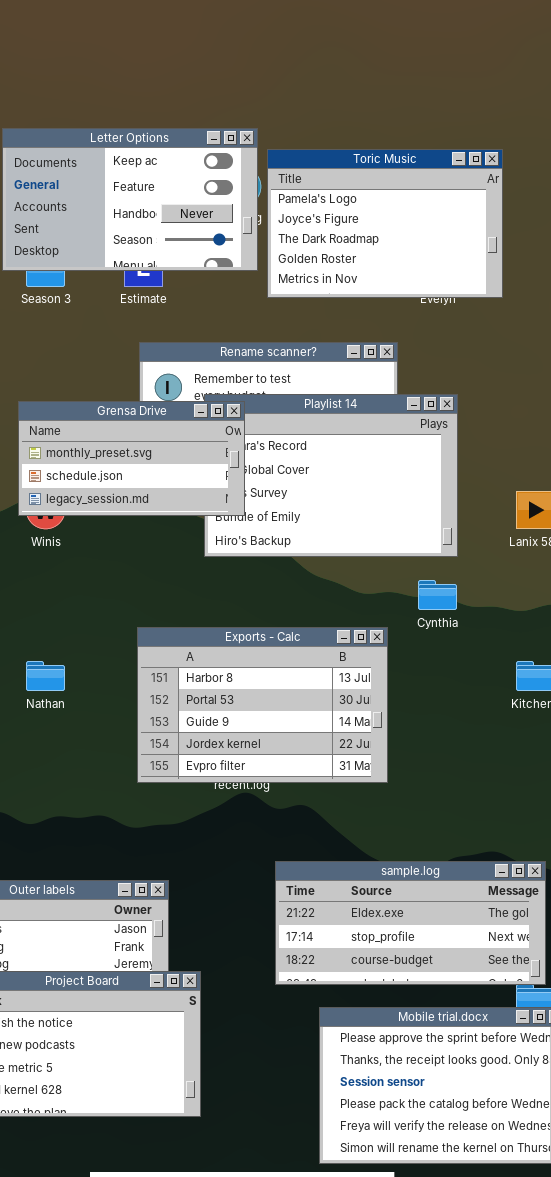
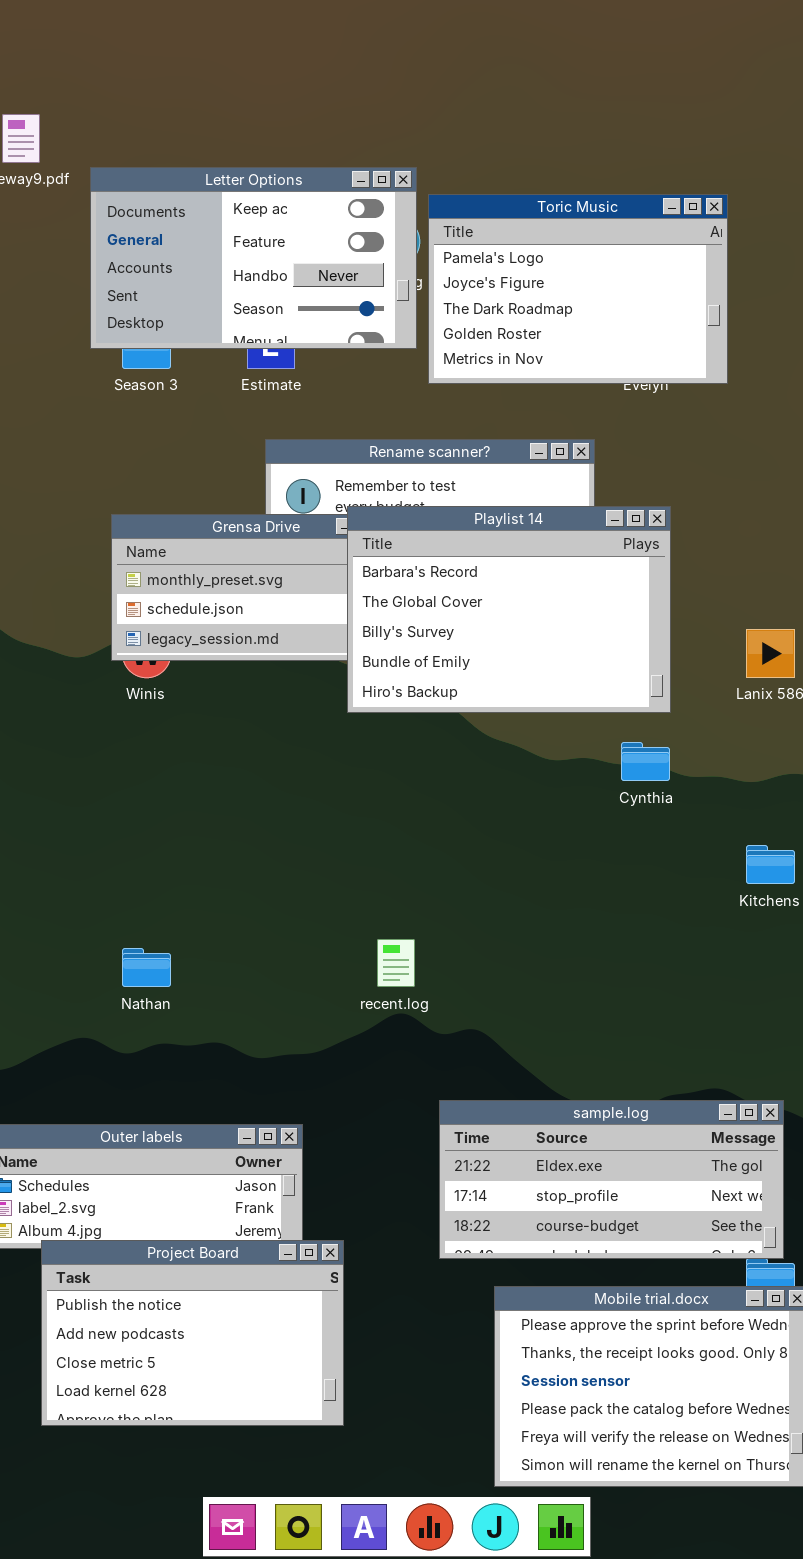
Playlist 14: [204,394,458,557] -> [347,506,671,713], raised
Exports - Calc: [137,627,388,783] -> none, closed
Nathan: [26,661,65,691] -> [122,948,171,987], moved

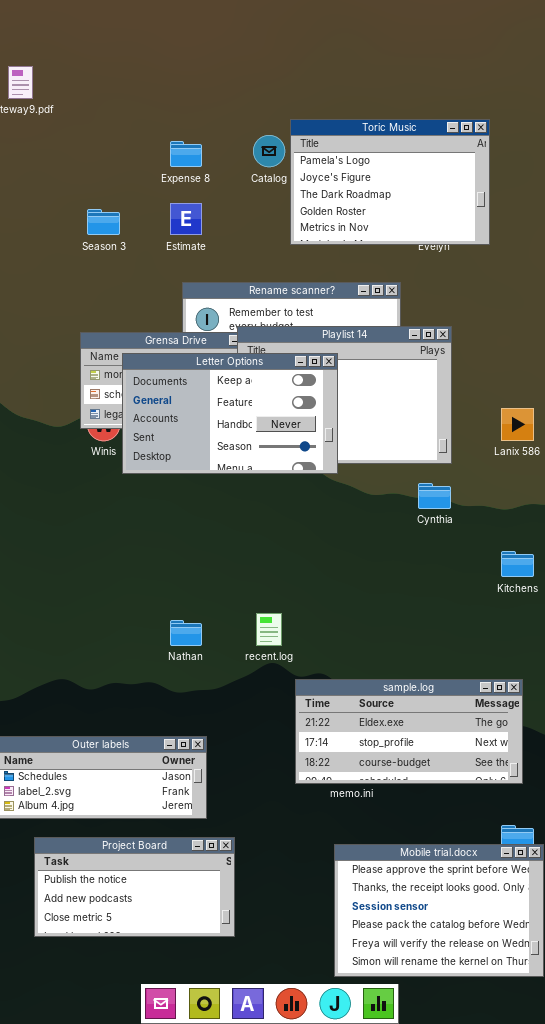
Letter Options: [90,167,417,349] -> [122,353,338,474], moved
Nathan: [122,948,171,987] -> [170,620,202,646], moved
sample.log: [439,1100,784,1259] -> [295,679,523,784], moved
Project Board: [41,1240,344,1426] -> [34,837,235,937], resized

